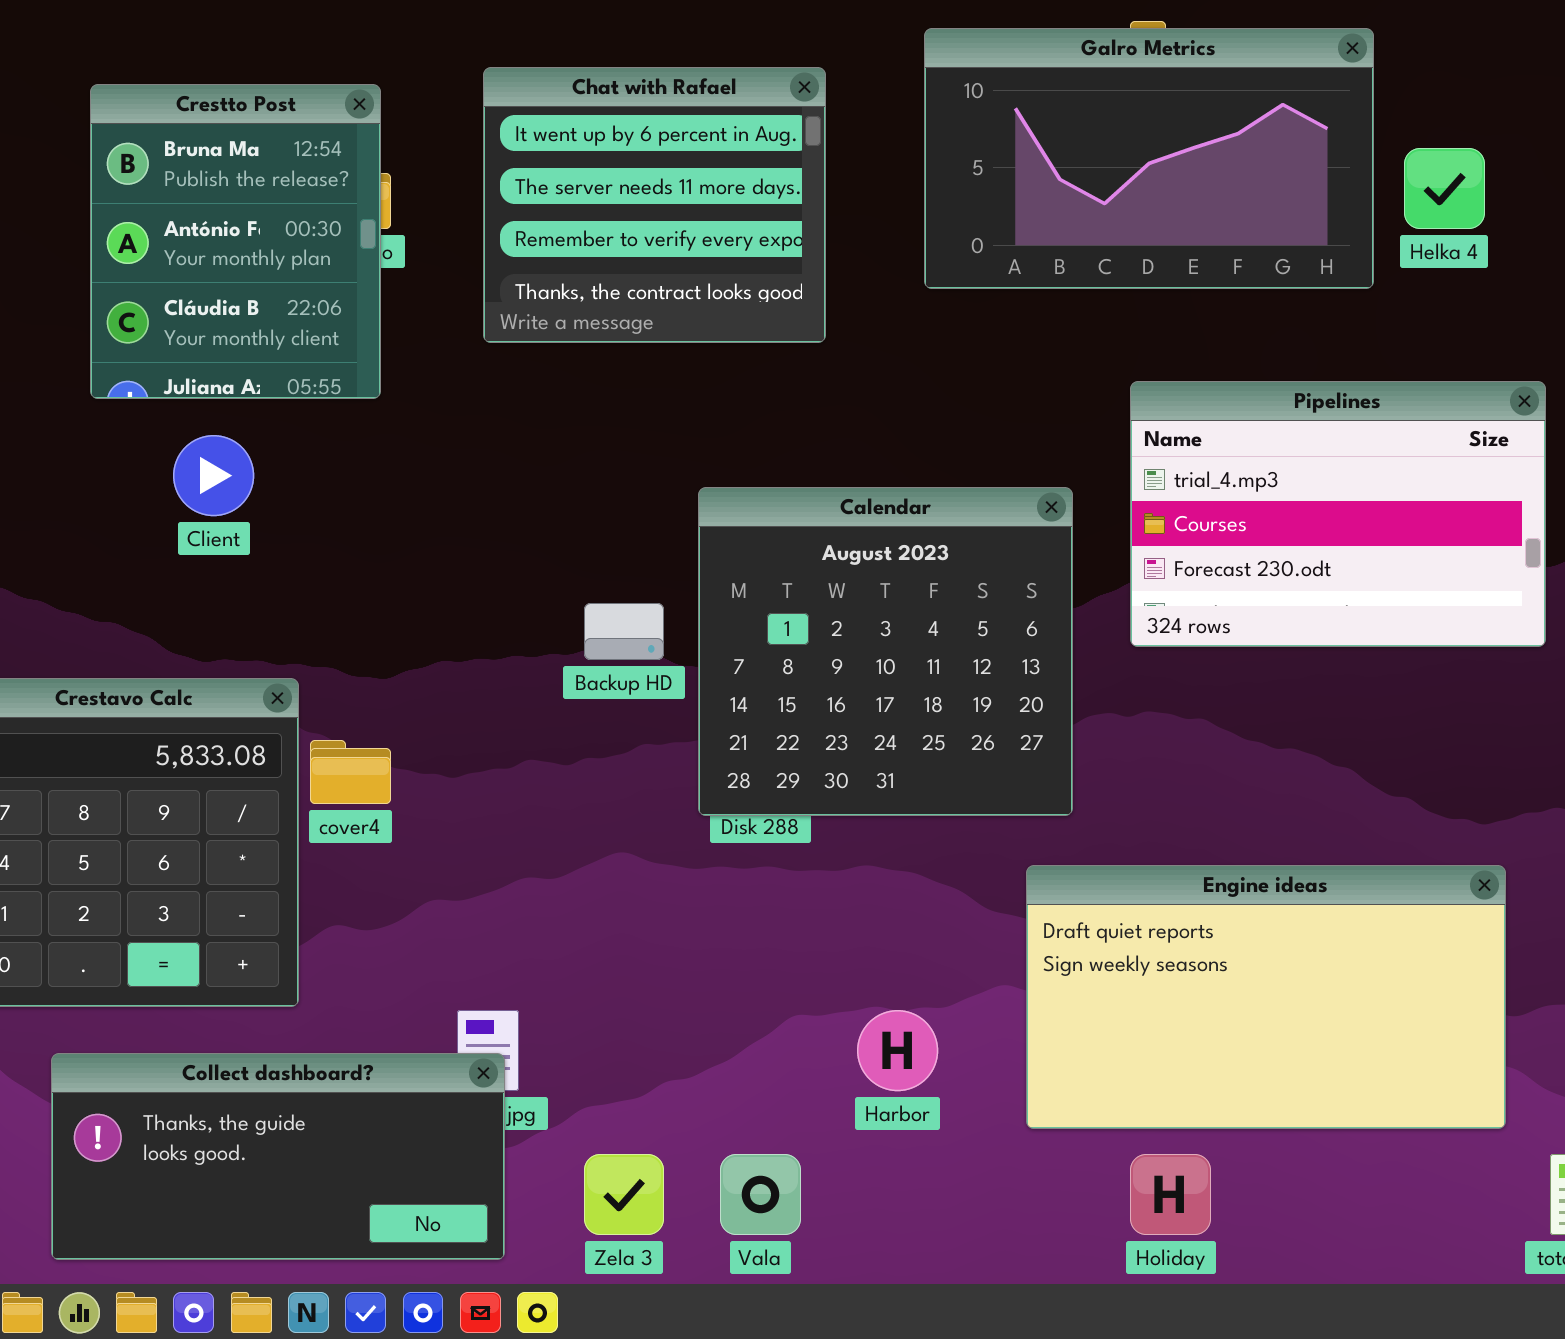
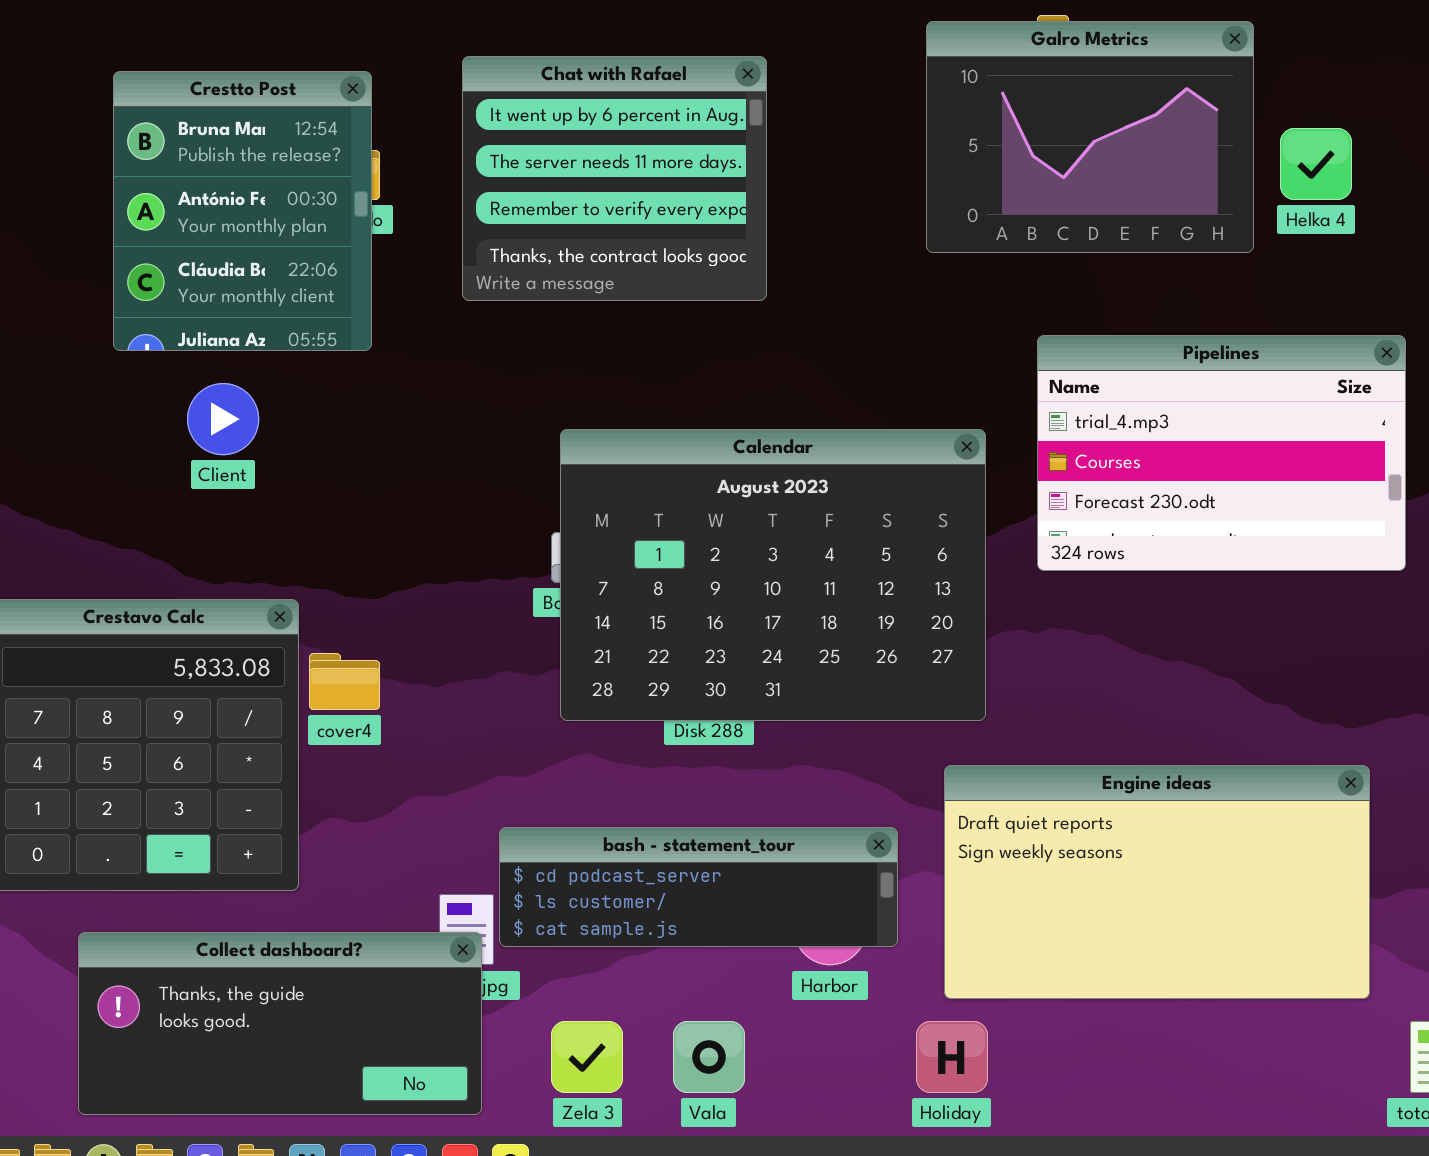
Galro Metrics: [924,28,1374,289] -> [926,21,1254,253], resized
Calendar: [698,487,1073,816] -> [560,429,986,721], resized
bash - statement_tour: none -> [499,827,898,947], opened
Holiday: [1130,1154,1211,1235] -> [916,1021,988,1093], moved

